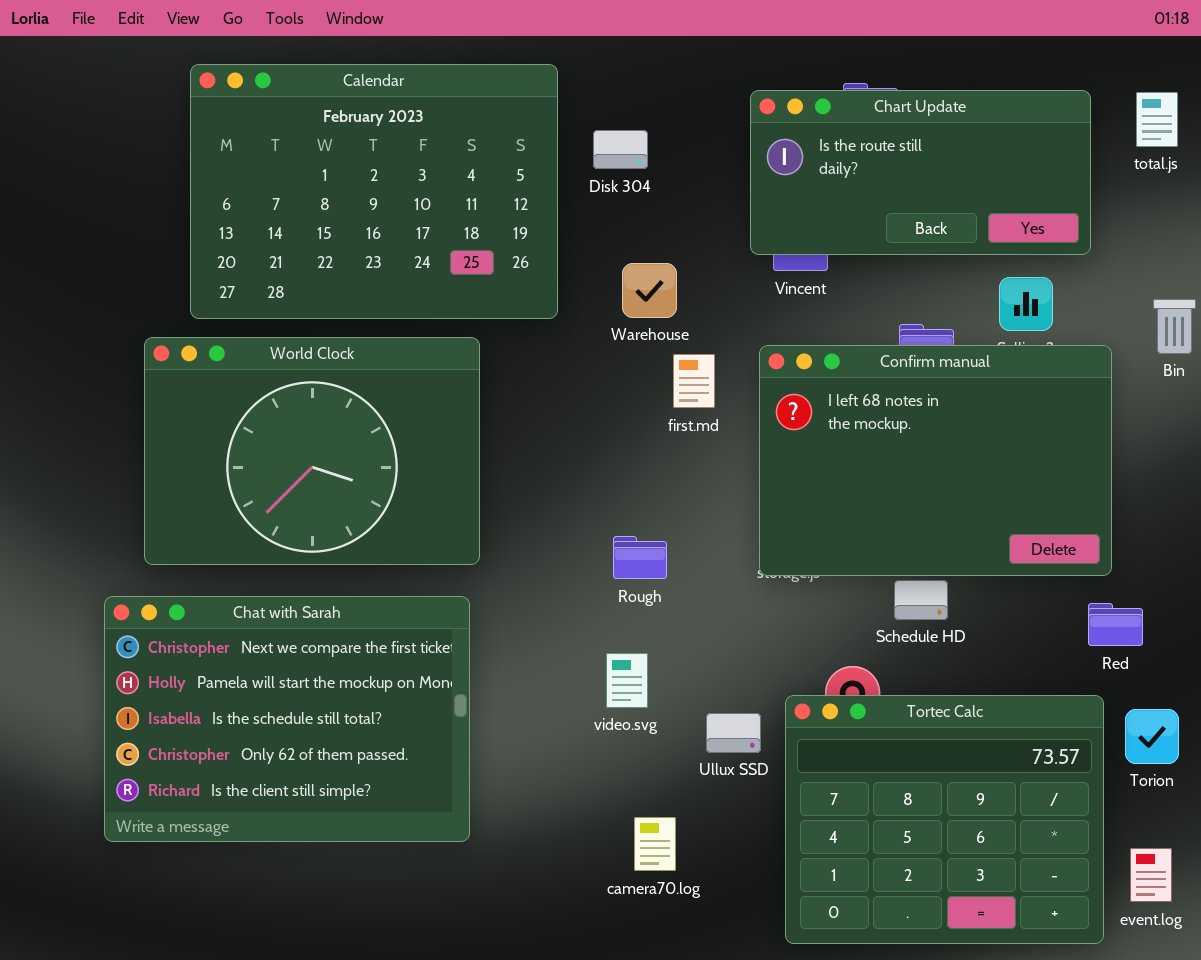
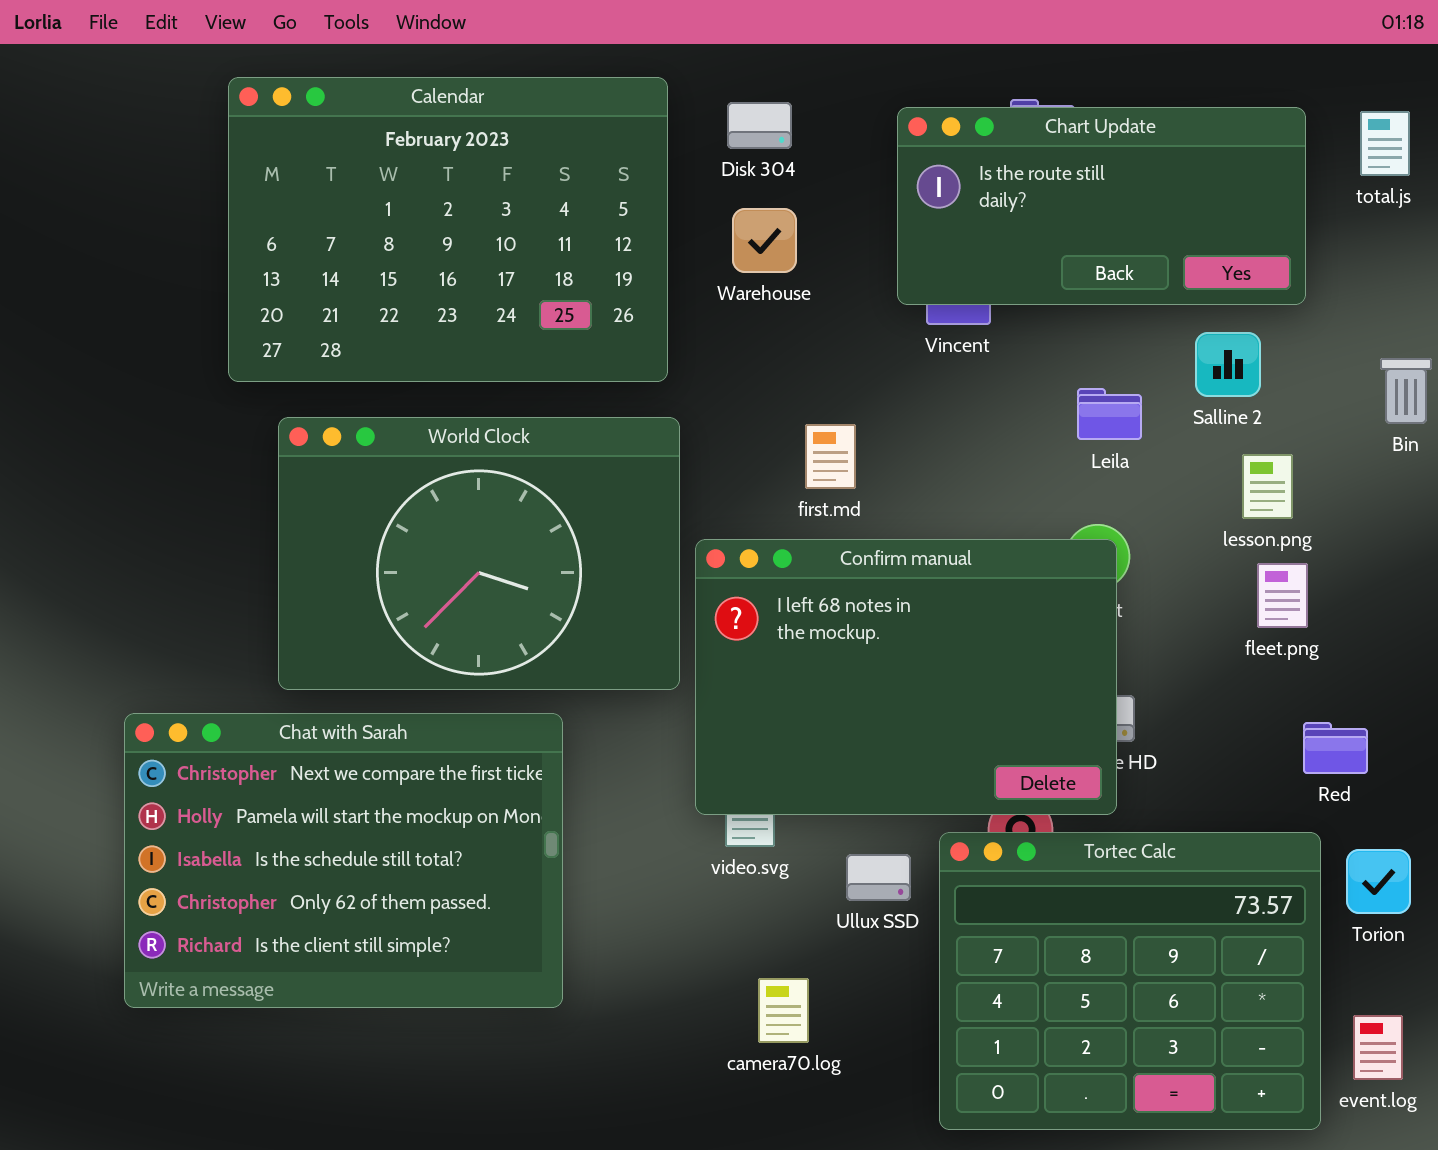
Disk 304: [593,130,648,169] -> [727,102,792,149], moved
Warehouse: [622,263,677,318] -> [732,208,797,273], moved
World Clock: [144,337,480,565] -> [278,417,680,690], moved
Confirm manual: [759,345,1112,576] -> [695,539,1117,815], moved

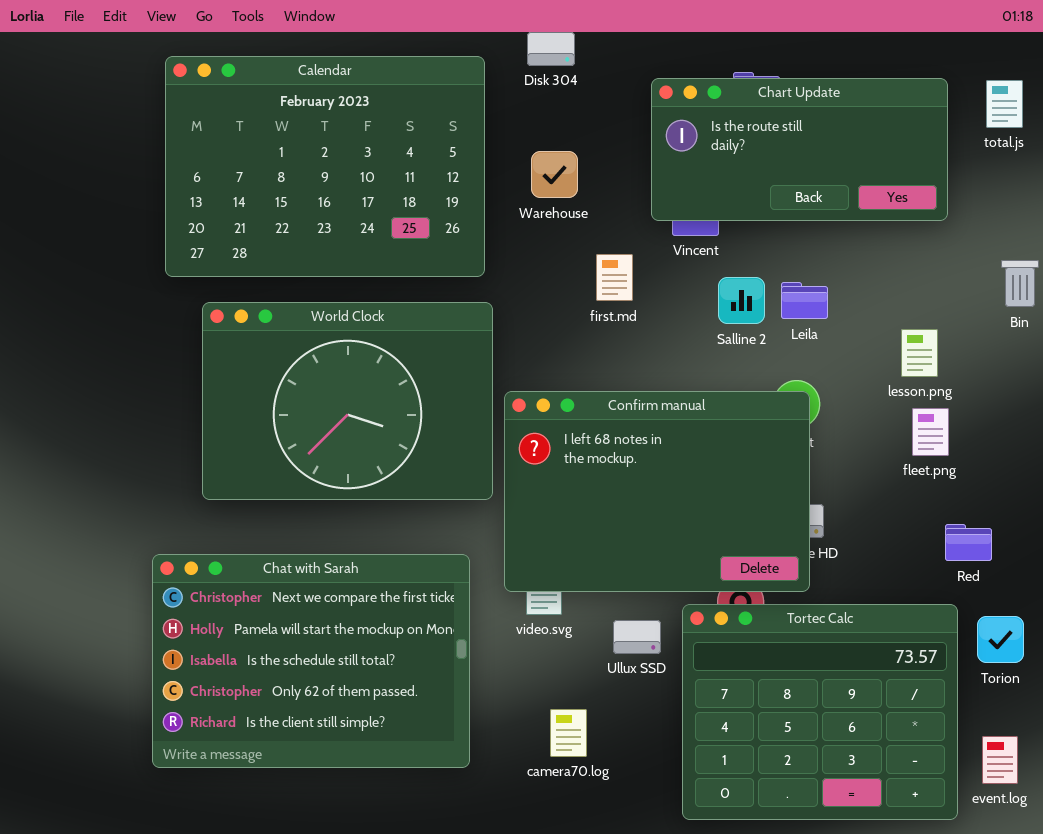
Disk 304: [727,102,792,149] -> [527,32,575,66], moved
Salline 2: [1195,332,1261,397] -> [718,277,765,324], moved
first.md: [805,424,856,489] -> [596,254,633,301], moved
Chat with Sarah: [124,713,563,1008] -> [152,554,470,768], moved

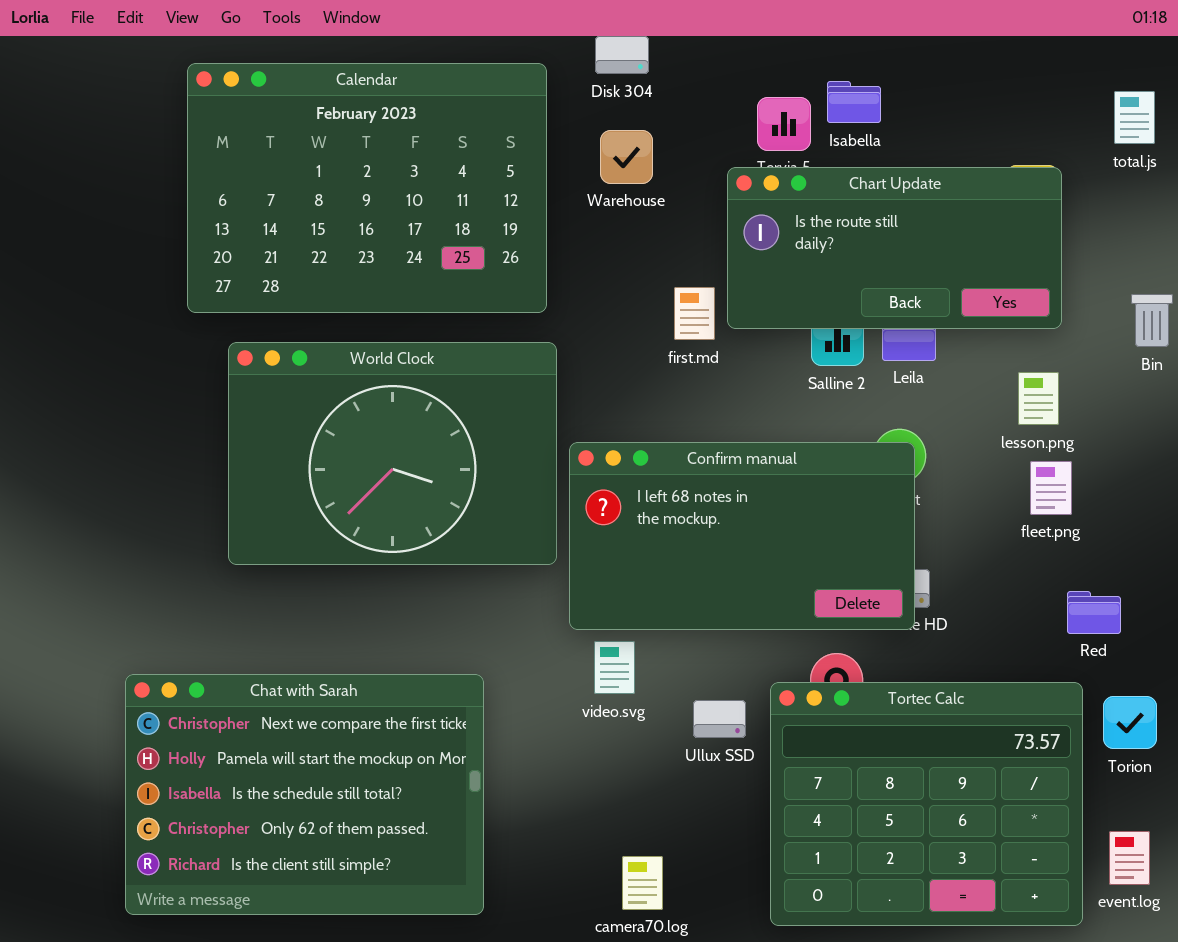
Chart Update: [651,78,948,221] -> [727,167,1062,329], moved
Warehouse: [531,151,578,198] -> [600,130,653,184], moved
Confirm manual: [504,391,810,592] -> [569,442,915,630], resized
Chat with Sarah: [152,554,470,768] -> [125,674,484,915], moved
camera70.log: [550,709,587,757] -> [622,856,663,910], moved

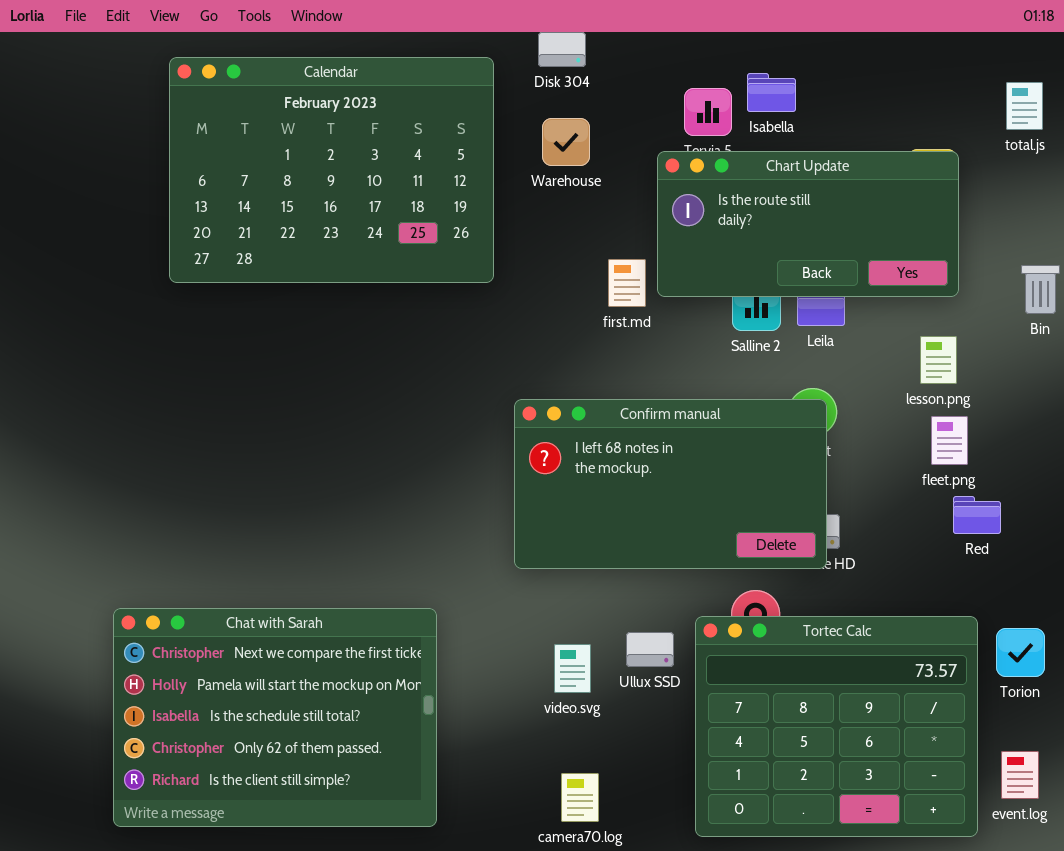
World Clock: [228,342,557,565] -> none, closed
Red: [1067,591,1121,634] -> [953,496,1001,534], moved
video.svg: [594,641,635,694] -> [554,644,591,693], moved

